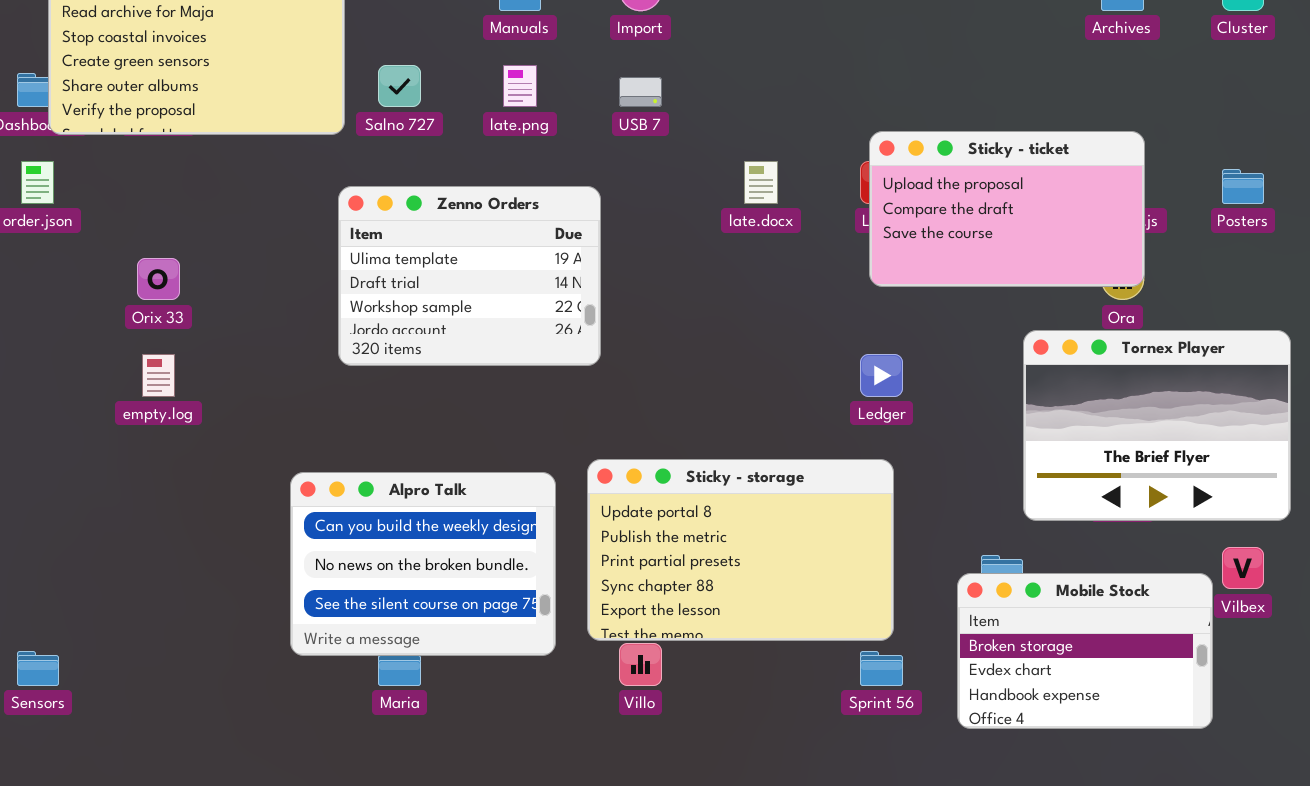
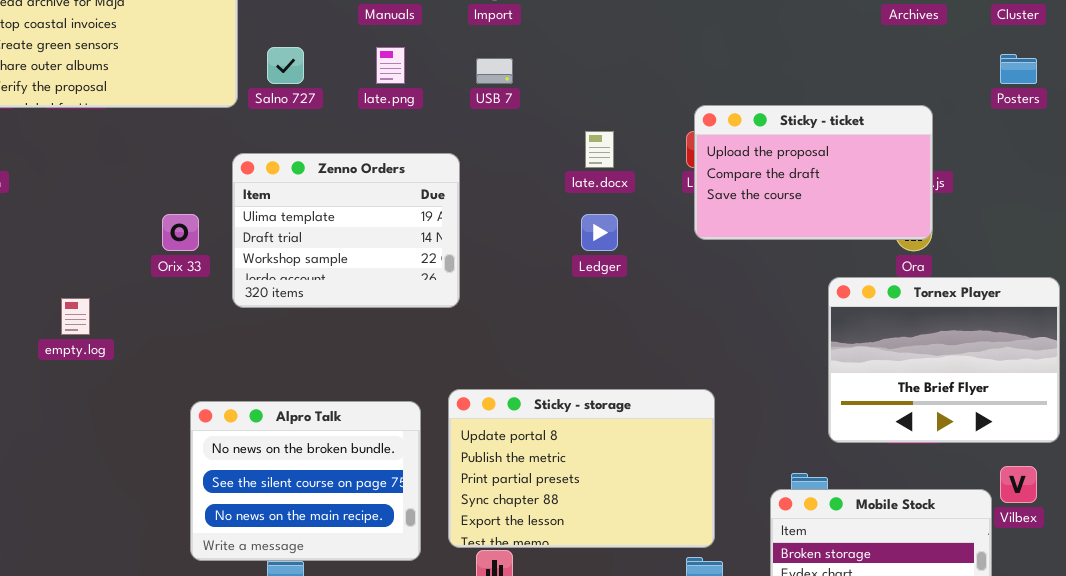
Posters: [1222,169,1264,204] -> [1000,54,1037,84], moved
Orix 33: [137,258,180,300] -> [162,214,199,251], moved
Ledger: [860,354,903,397] -> [581,214,618,251], moved
Alpro Talk: [290,472,556,656] -> [190,401,421,561], scrolled down 1 row

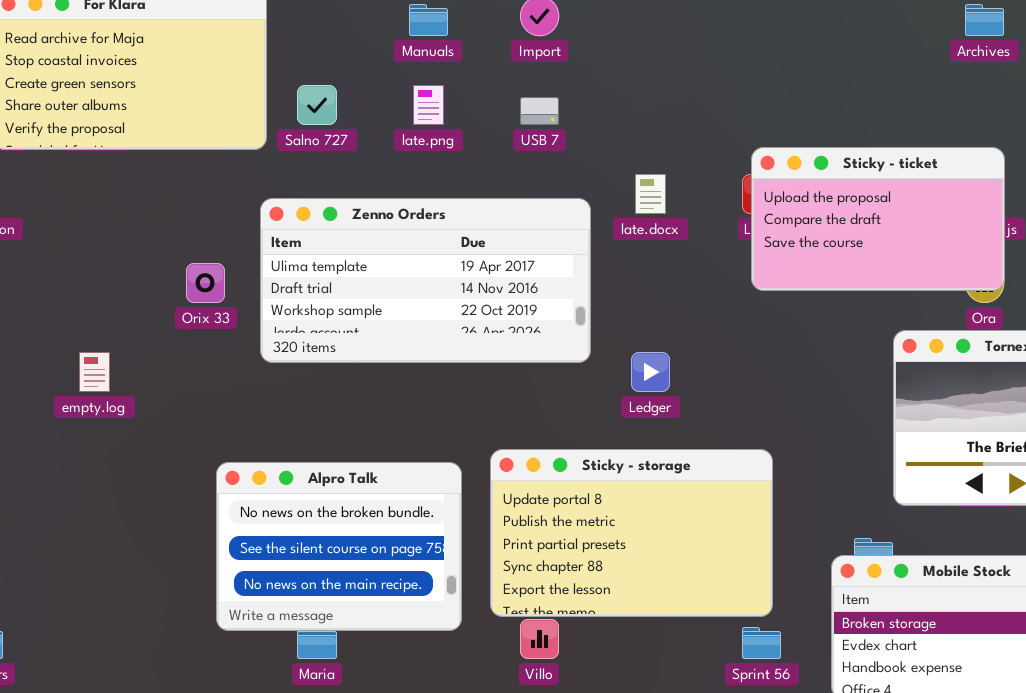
Zenno Orders: [232,153,460,308] -> [260,198,591,363], resized
Ledger: [581,214,618,251] -> [631,352,670,392], moved

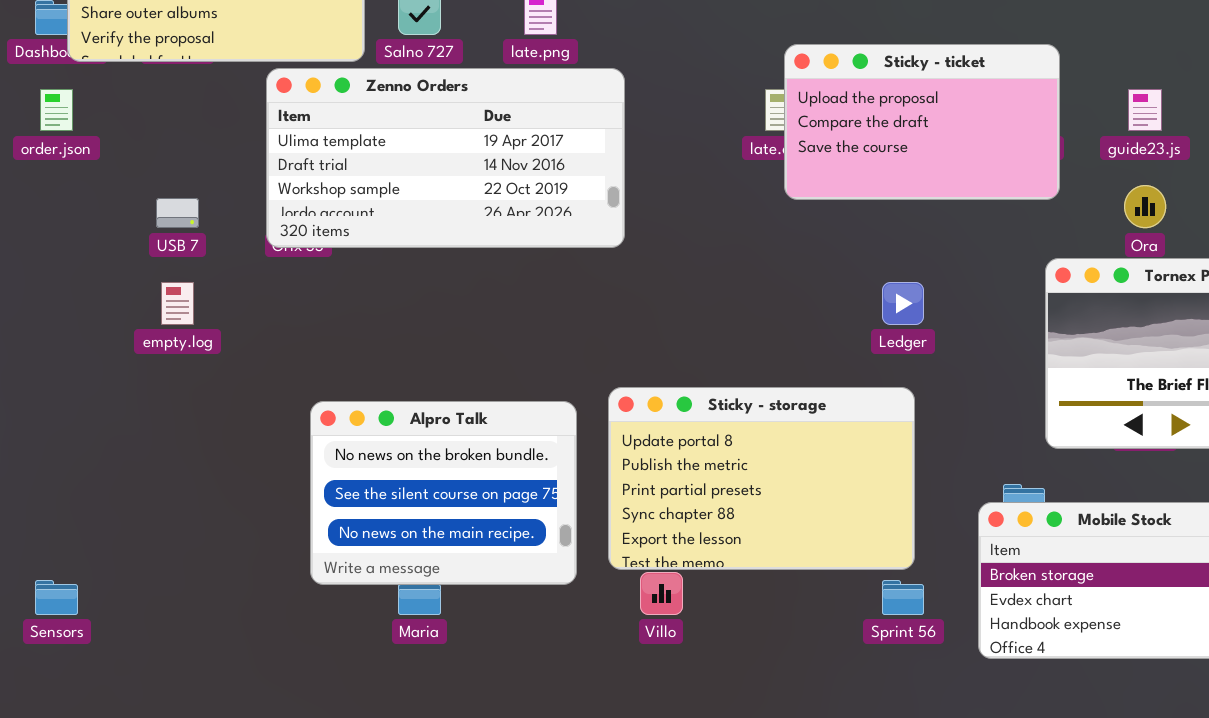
USB 7: [520,97,559,125] -> [156,198,199,228], moved
Sticky - ticket: [751,147,1005,291] -> [784,44,1060,200], moved
Zenno Orders: [260,198,591,363] -> [266,68,625,248], moved
Ledger: [631,352,670,392] -> [882,282,924,325], moved

